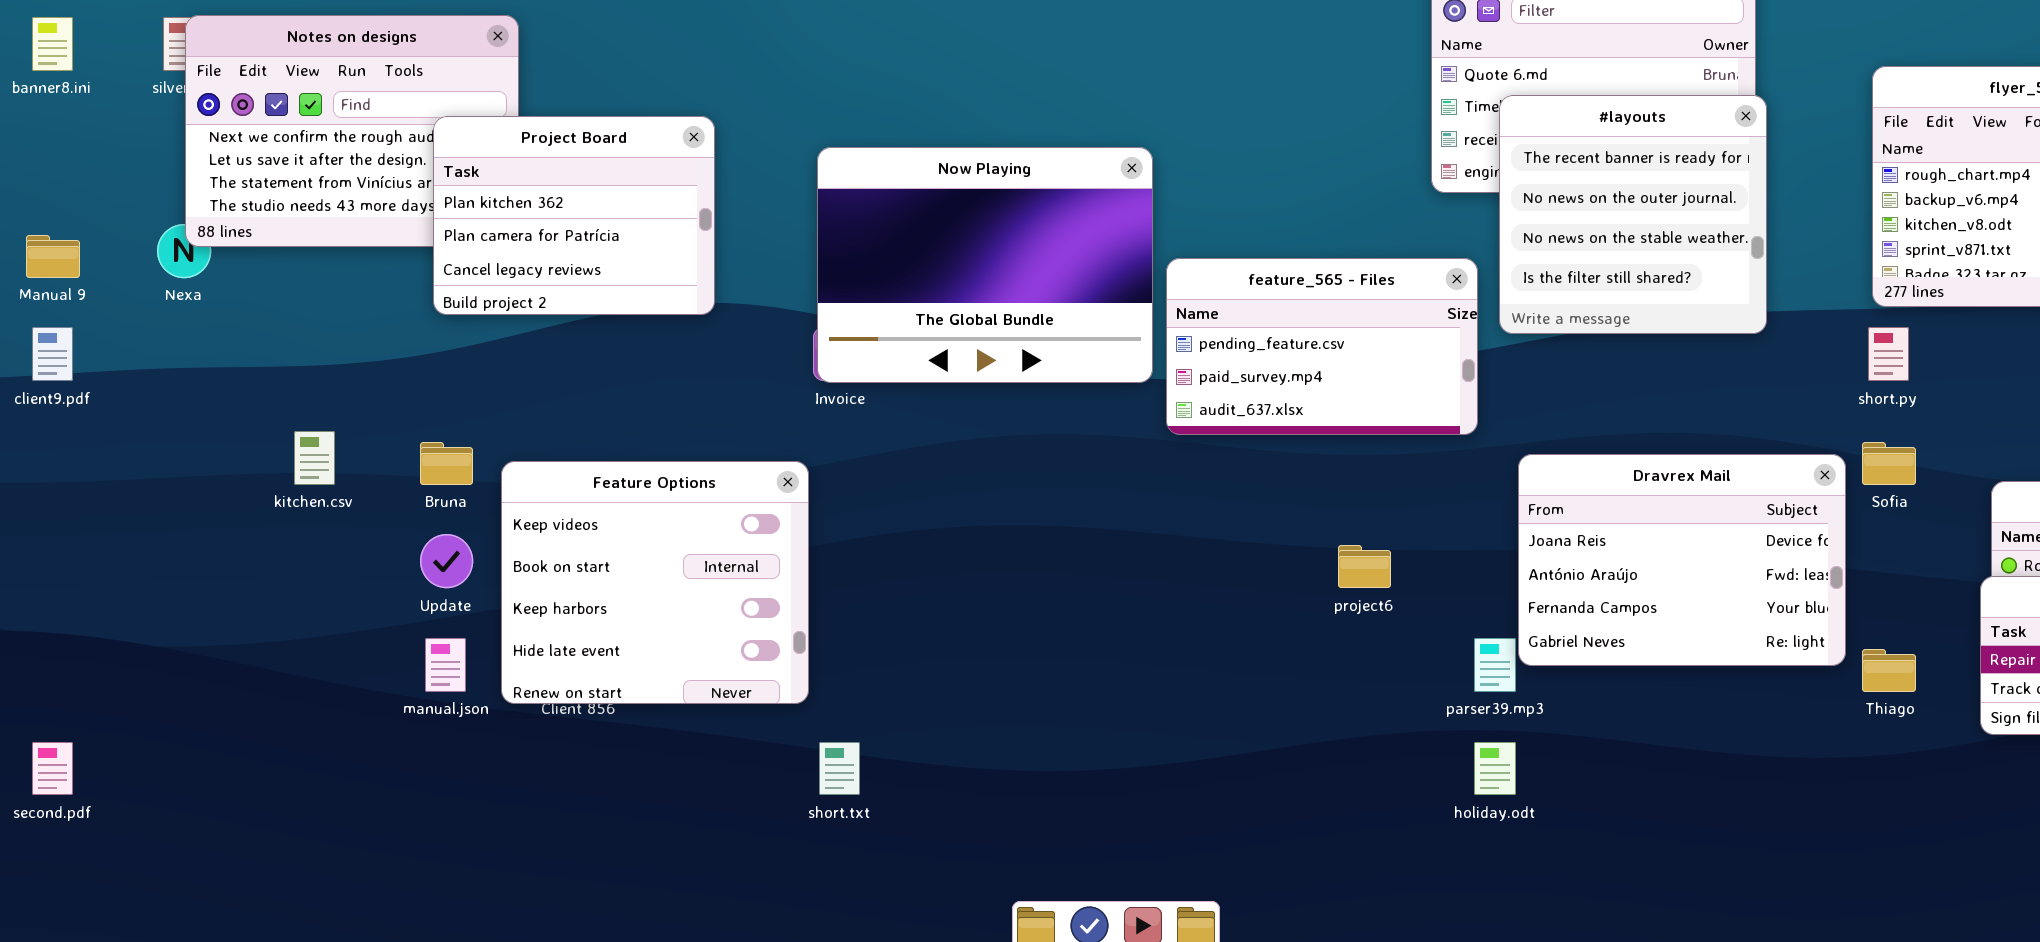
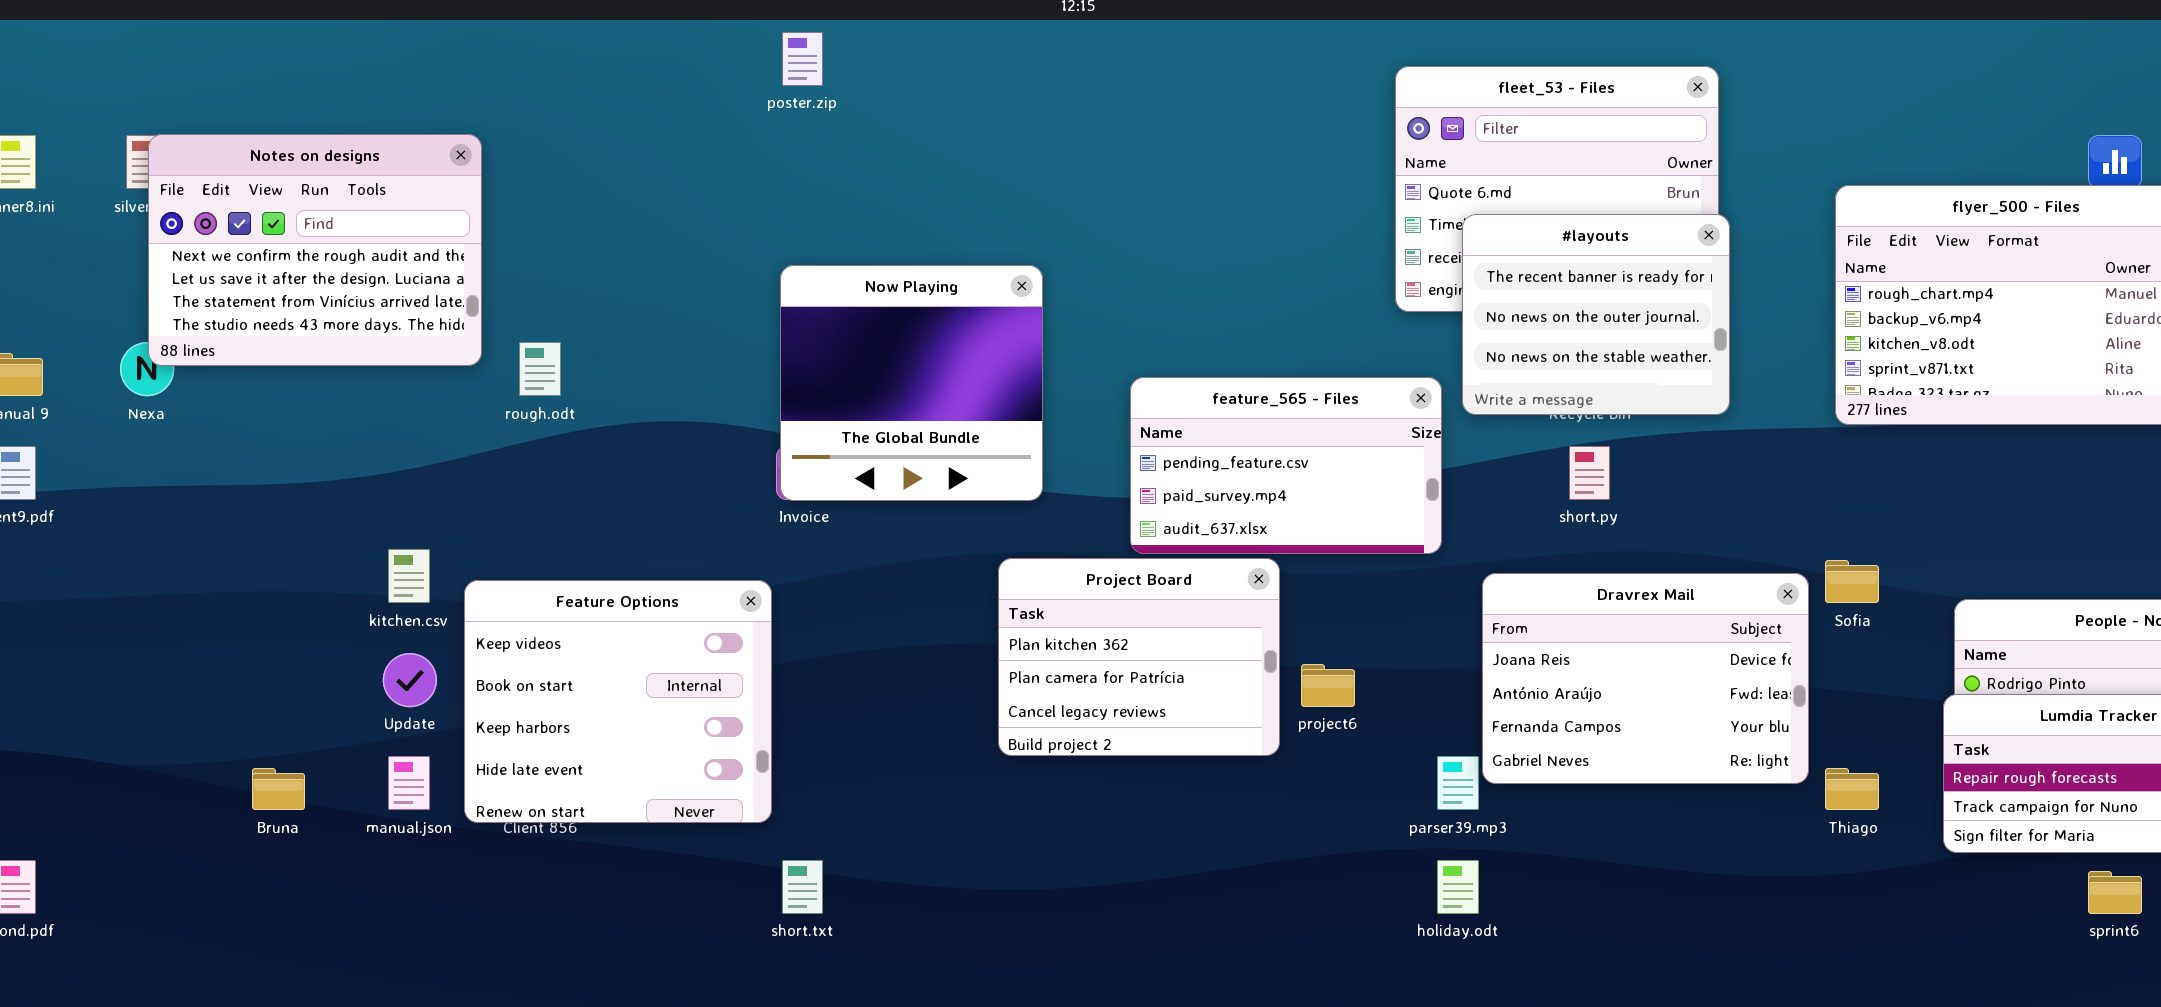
#layouts: [1499,95,1767,334] -> [1462,214,1730,415], resized
Project Board: [433,116,715,315] -> [998,558,1280,756], moved
Now Playing: [817,147,1153,383] -> [780,265,1043,501], resized
short.py: [1868,327,1909,381] -> [1569,446,1610,500], moved
kitchen.csv: [294,431,335,485] -> [388,549,430,603], moved
Bruna: [420,442,473,485] -> [252,768,305,810], moved

